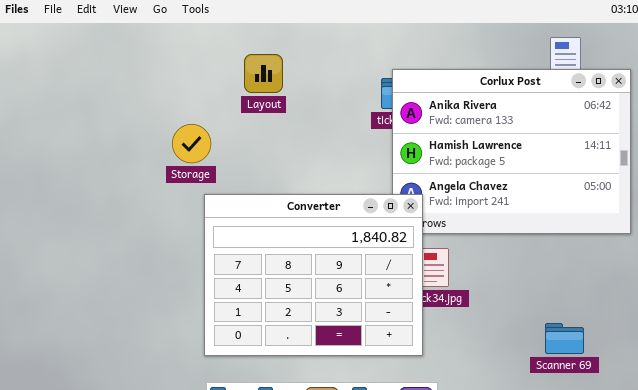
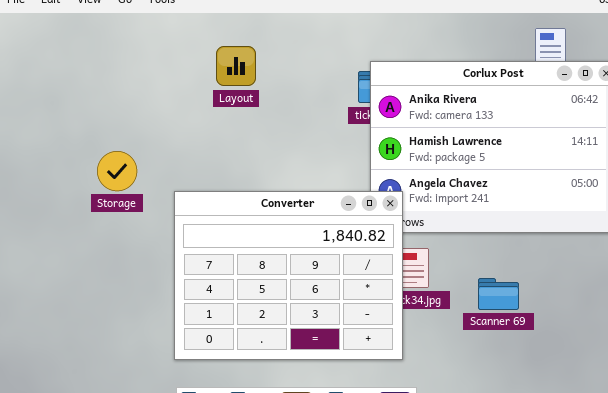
Storage: [172,124,211,163] -> [97,151,137,191], moved
Scanner 69: [545,323,584,354] -> [478,278,519,310], moved

